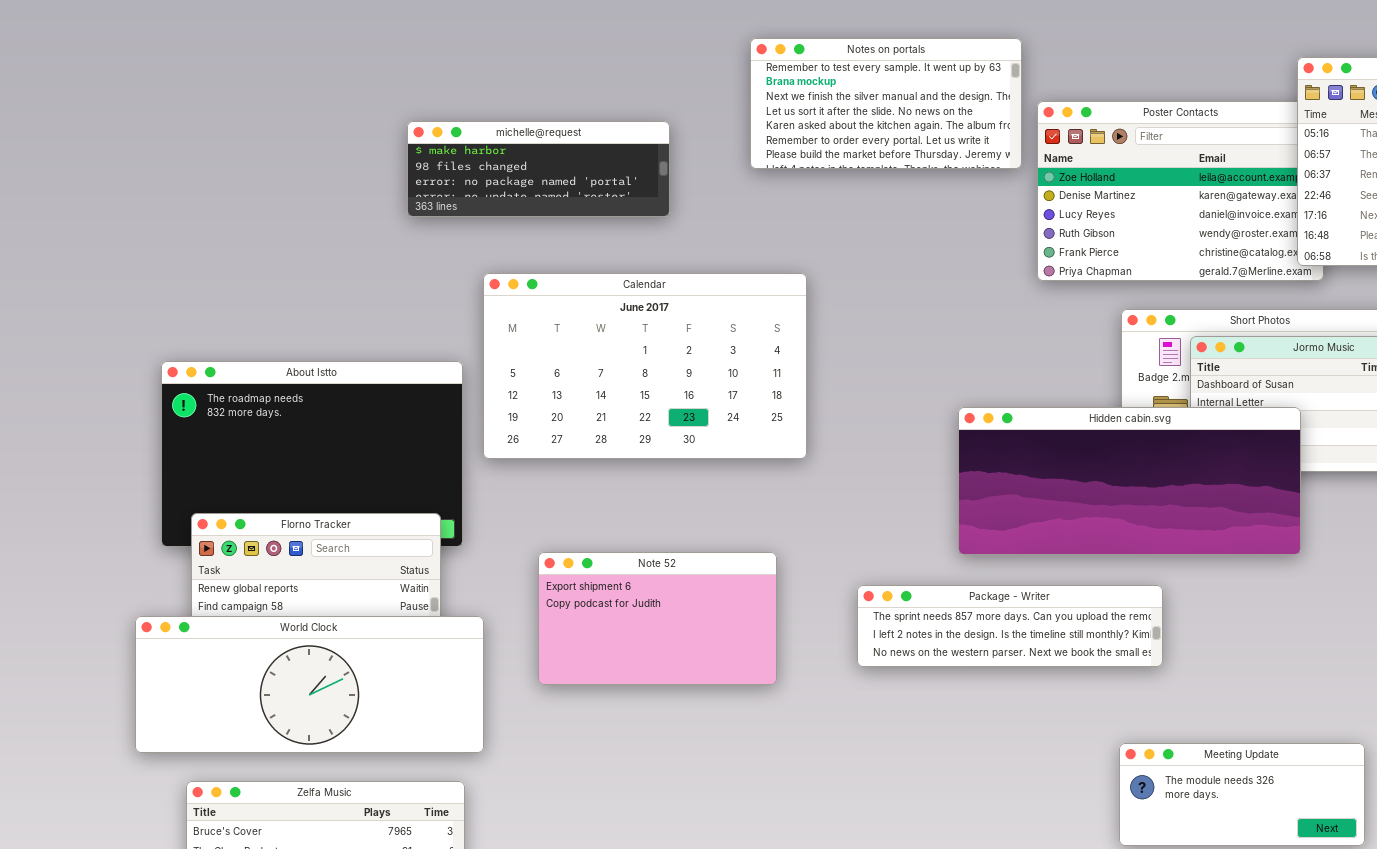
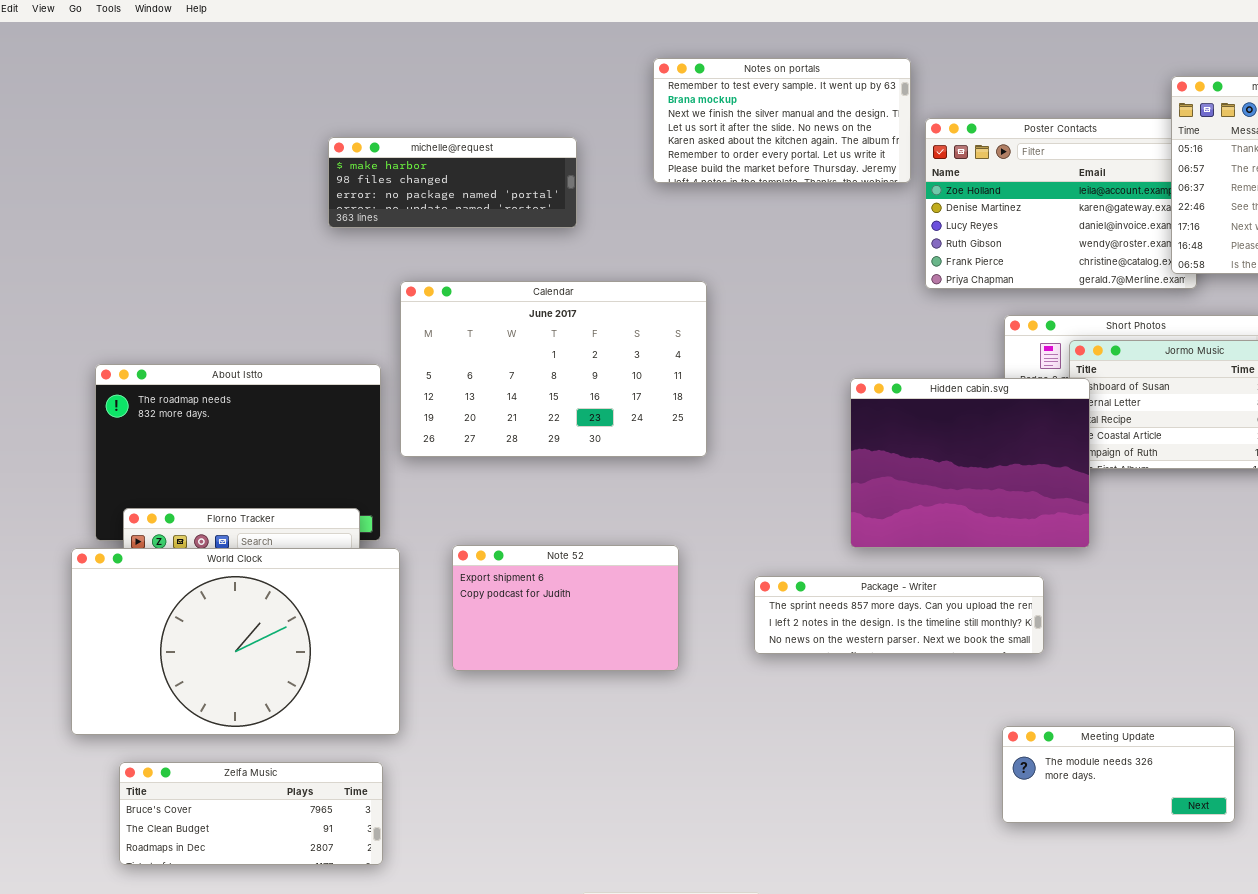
Hidden cabin.svg: [958,407,1301,555] -> [850,378,1090,548], resized
World Clock: [135,616,484,753] -> [71,548,400,735], resized

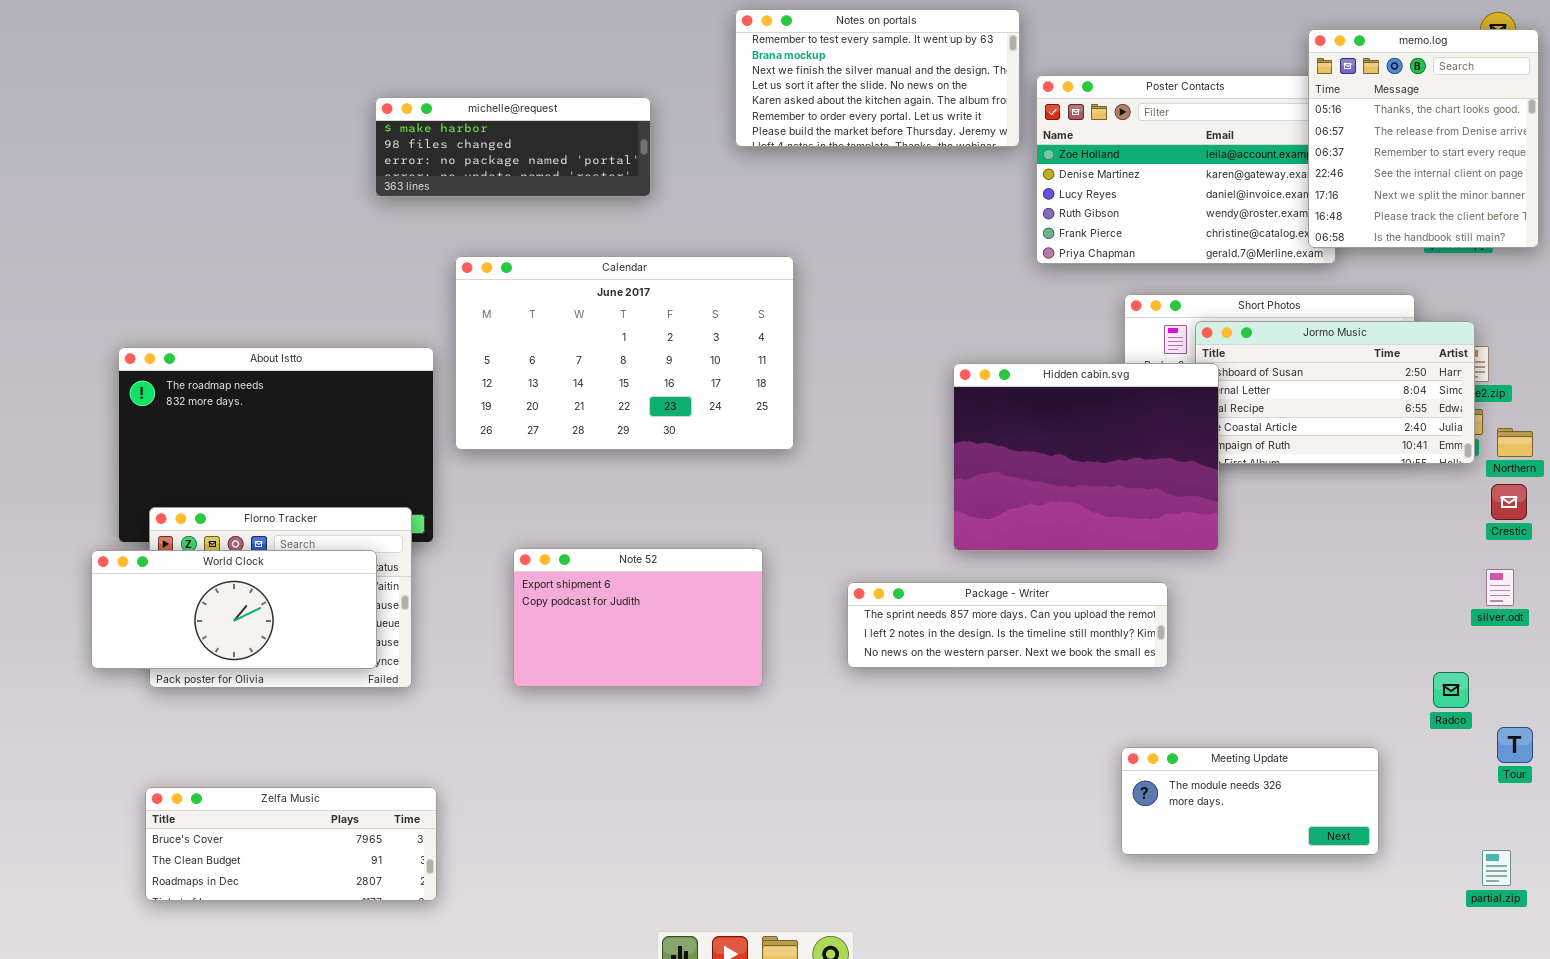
World Clock: [71,548,400,735] -> [91,550,377,669], resized

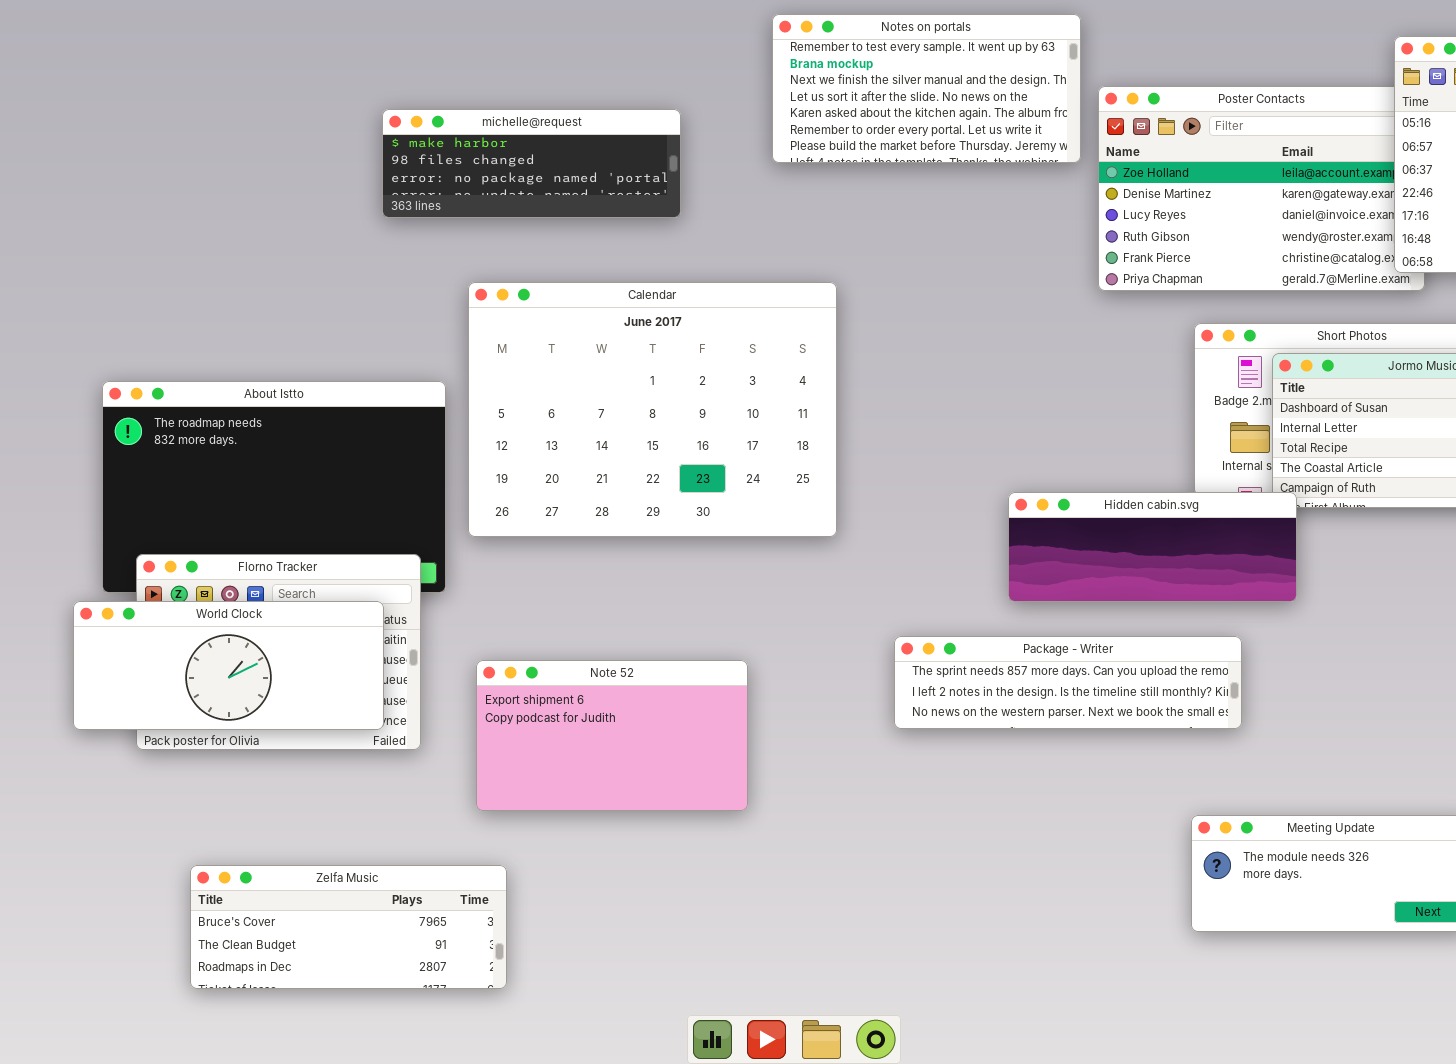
Calendar: [455,256,794,450] -> [468,282,837,537], resized
Hidden cabin.svg: [953,363,1219,551] -> [1008,492,1297,602], resized
Note 52: [513,548,763,687] -> [476,660,748,811], moved
Zelfa Music: [145,787,437,901] -> [190,865,507,989], moved

